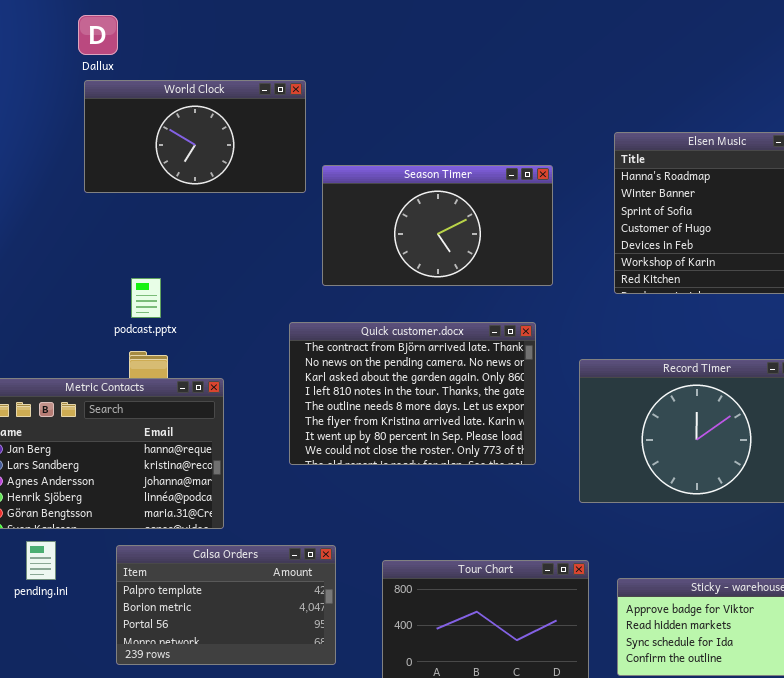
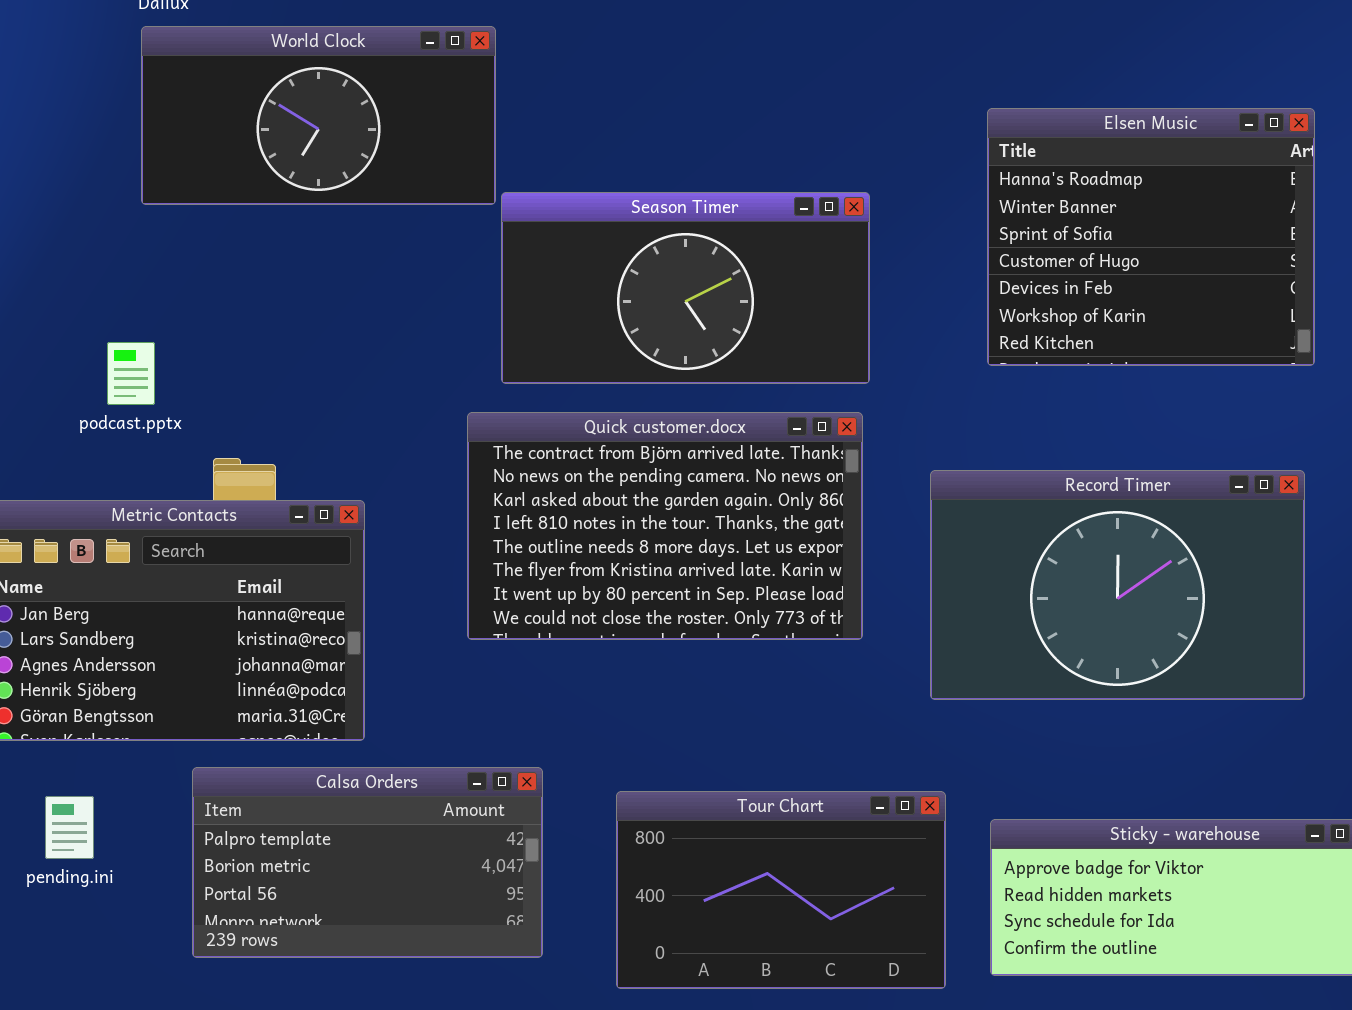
Season Timer: [322,165,553,286] -> [501,192,870,384], moved
podcast.pptx: [131,278,161,318] -> [107,342,155,405], moved
pending.ini: [26,541,56,580] -> [45,796,94,859], moved

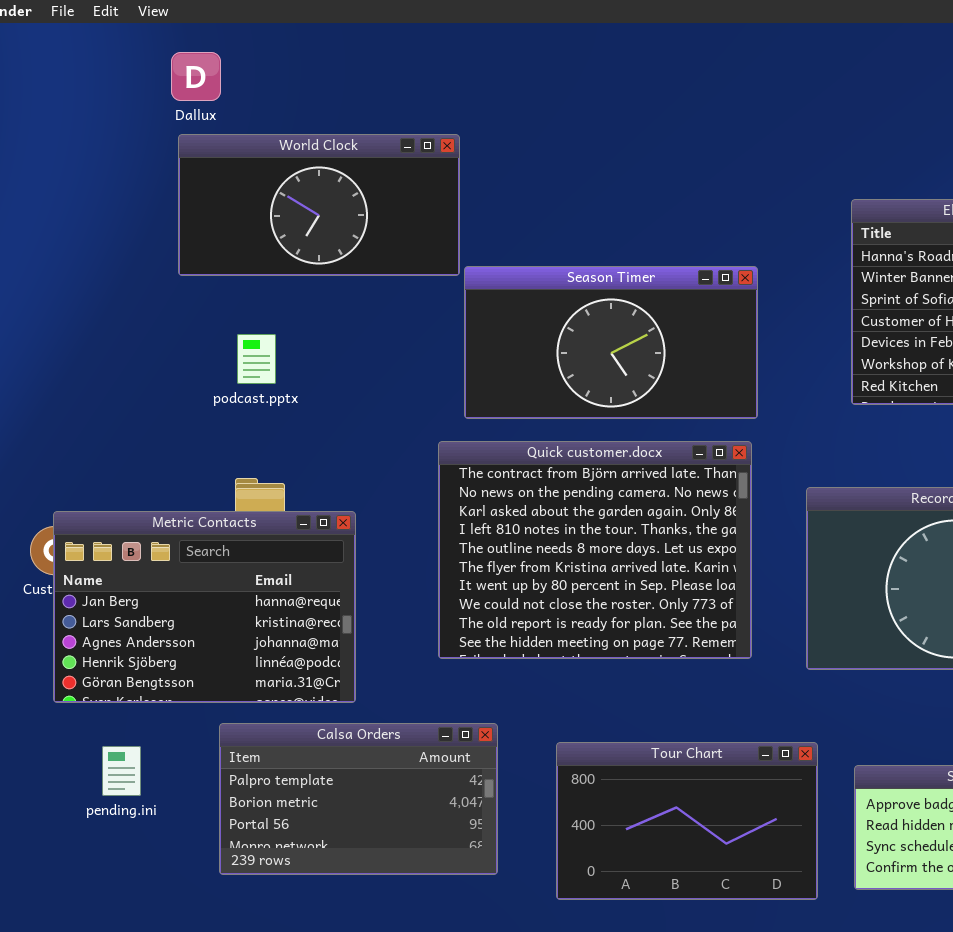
podcast.pptx: [107,342,155,405] -> [237,334,276,384], moved
Quick customer.docx: [467,412,863,640] -> [438,441,752,659], resized

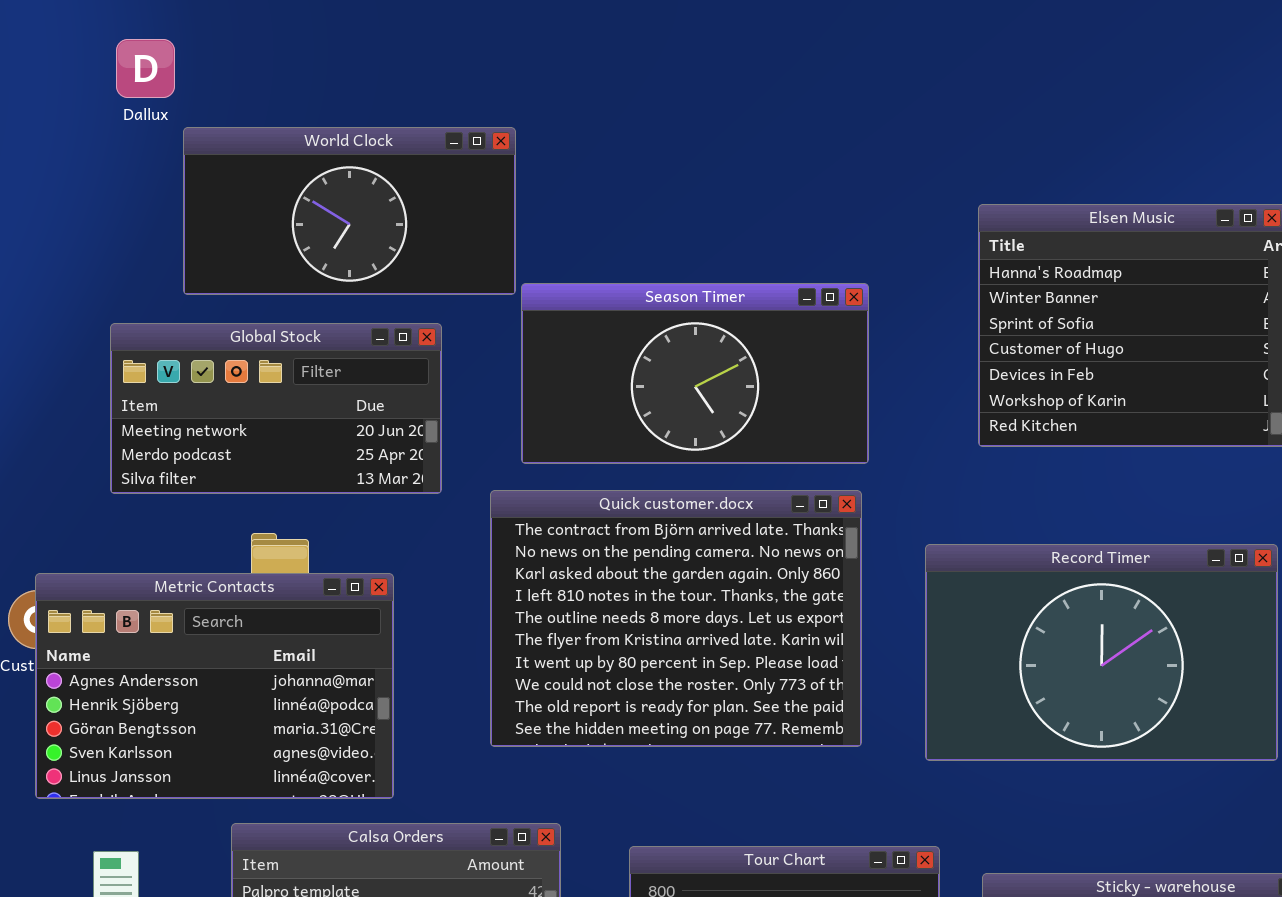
Dallux: [171,52,221,101] -> [116,39,175,98], moved
Global Stock: none -> [110,323,442,494], opened
Metric Contacts: [53,511,356,703] -> [35,573,394,799], scrolled down 2 rows

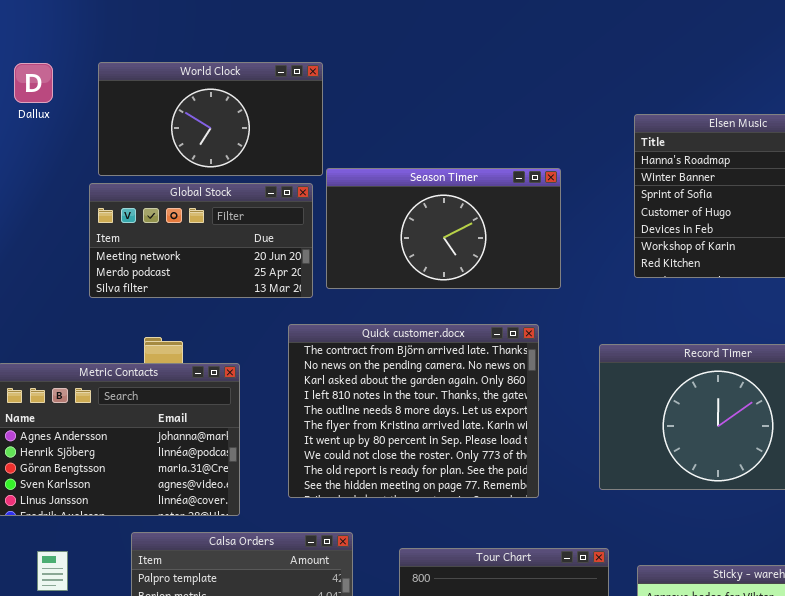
Dallux: [116,39,175,98] -> [14,63,53,103], moved
Global Stock: [110,323,442,494] -> [89,183,313,298], moved
Quick customer.docx: [490,490,862,747] -> [288,324,539,498], moved

